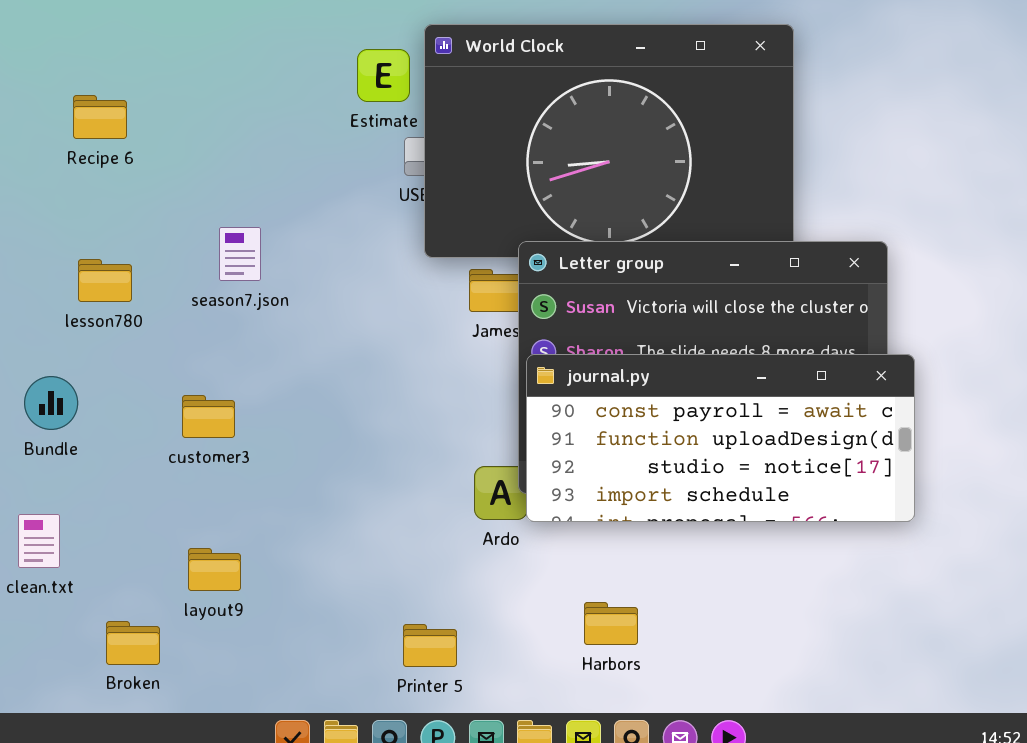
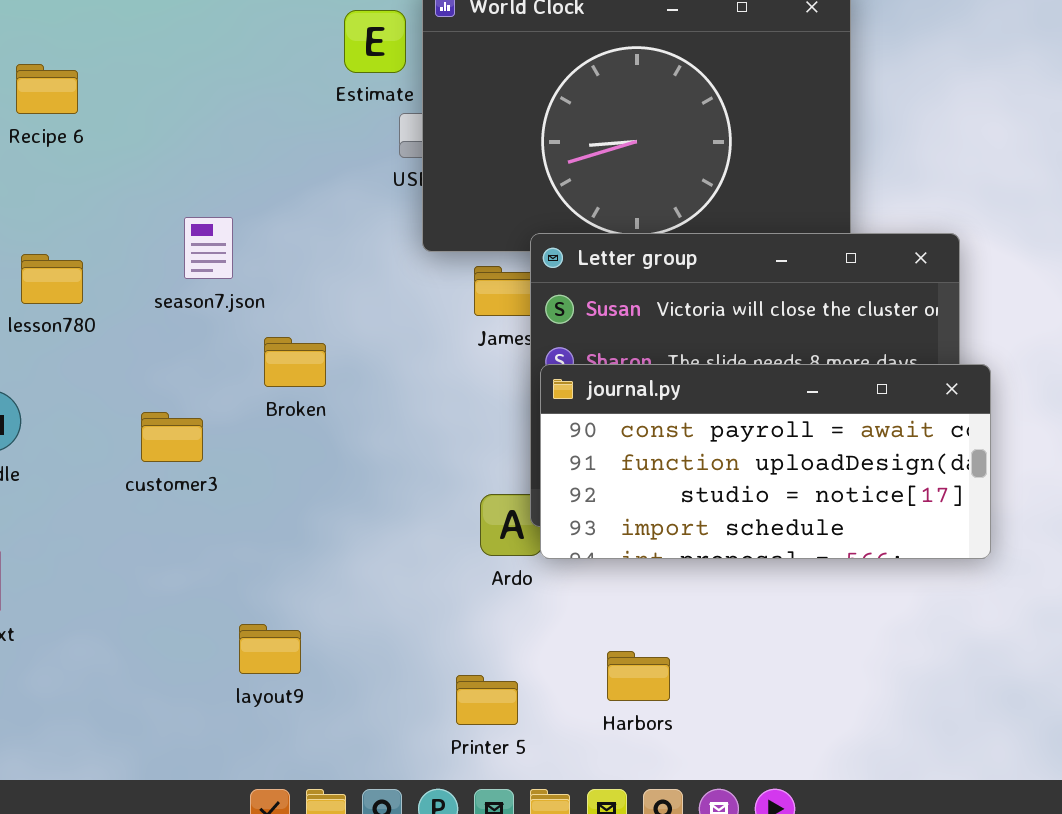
layout9: [188,548,241,591] -> [239,624,301,674], moved
Broken: [106,621,160,665] -> [264,337,326,387], moved
Printer 5: [403,624,457,667] -> [456,675,518,725], moved

